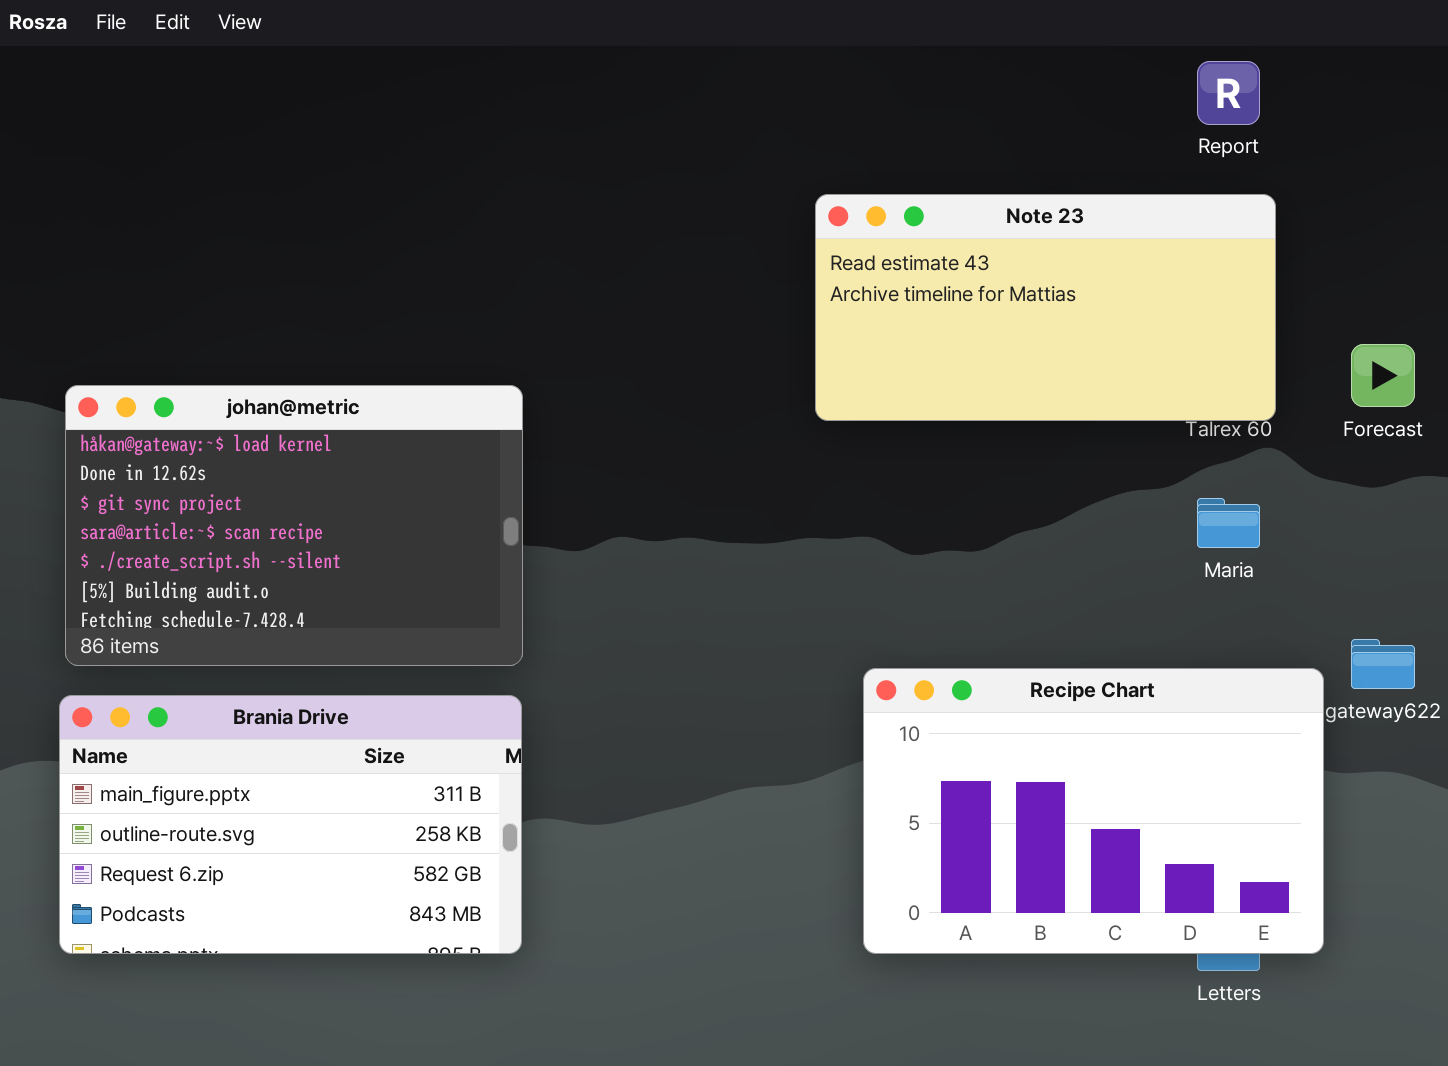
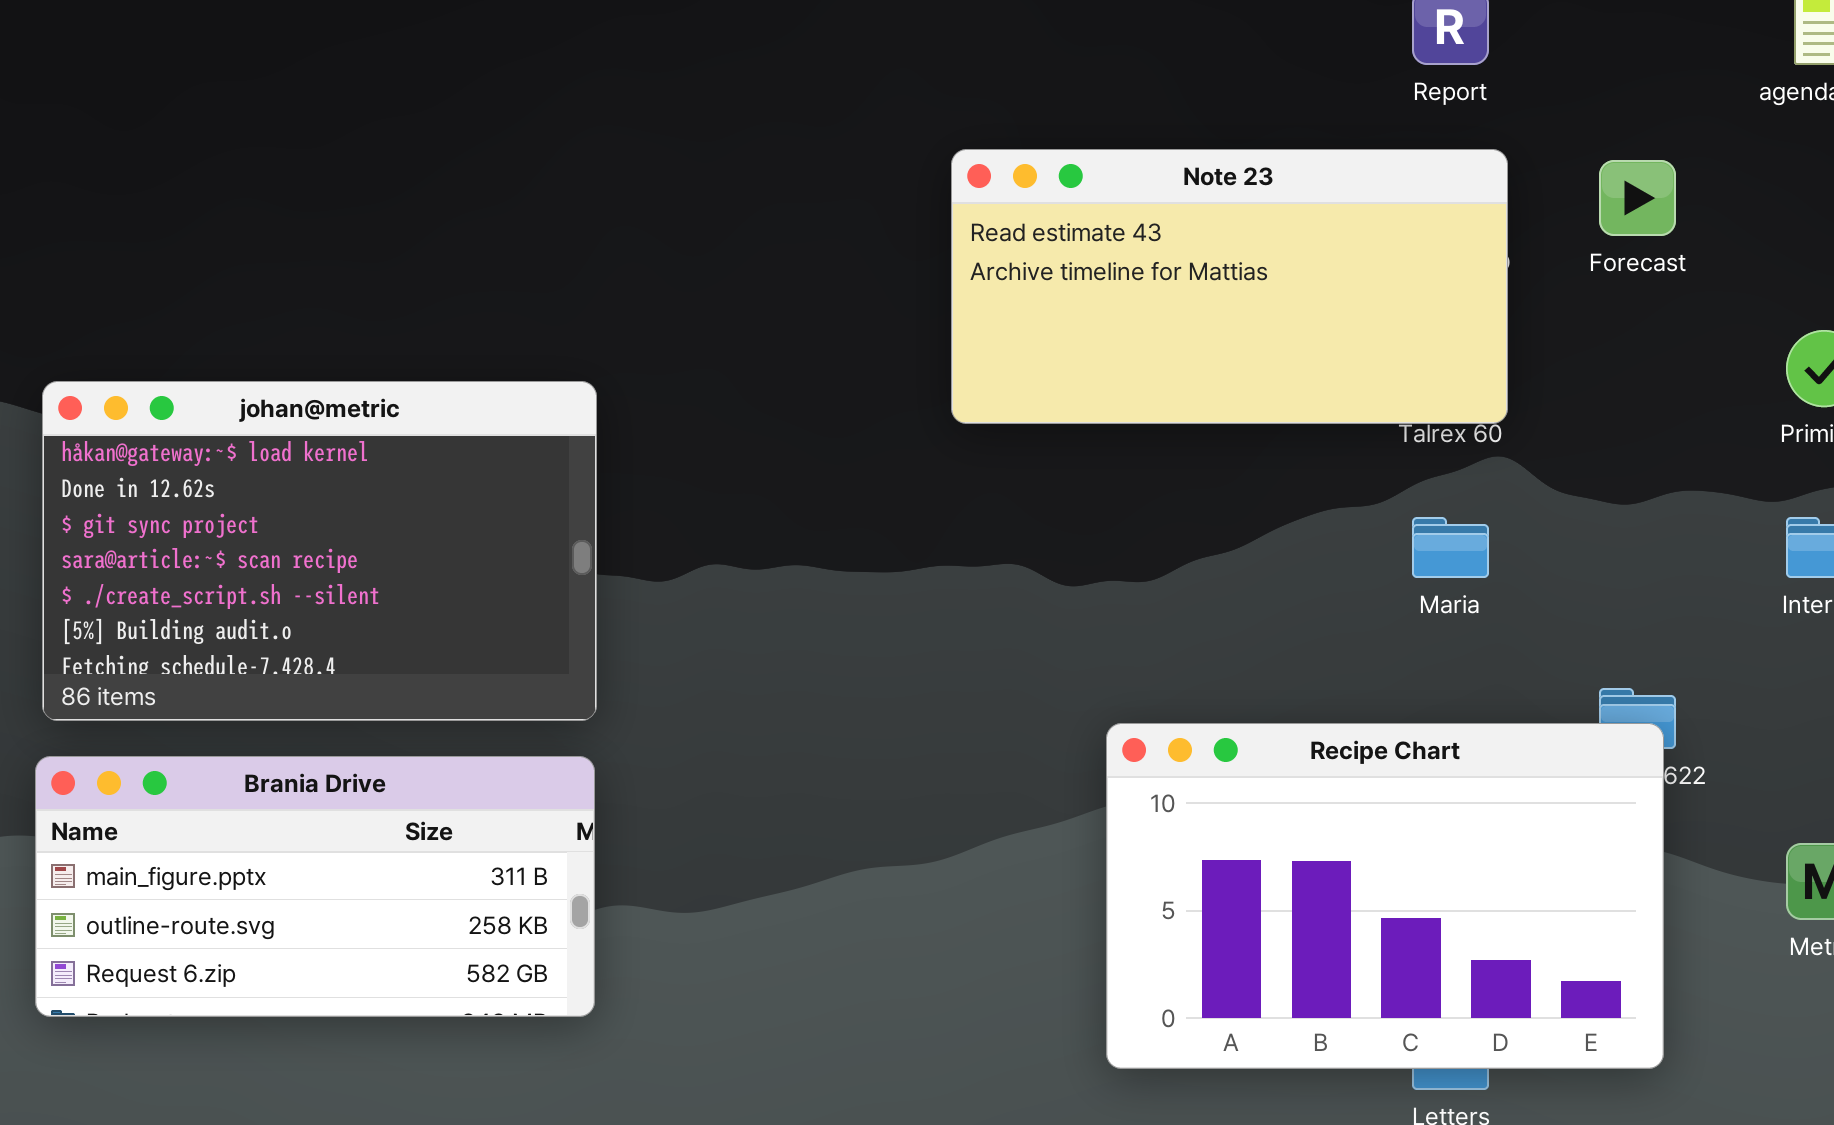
Forecast: [1351,344,1415,407] -> [1599,160,1676,236], moved
Recipe Chart: [863,668,1324,954] -> [1106,723,1664,1069], moved
Brania Drive: [59,695,522,954] -> [35,756,595,1017], resized

